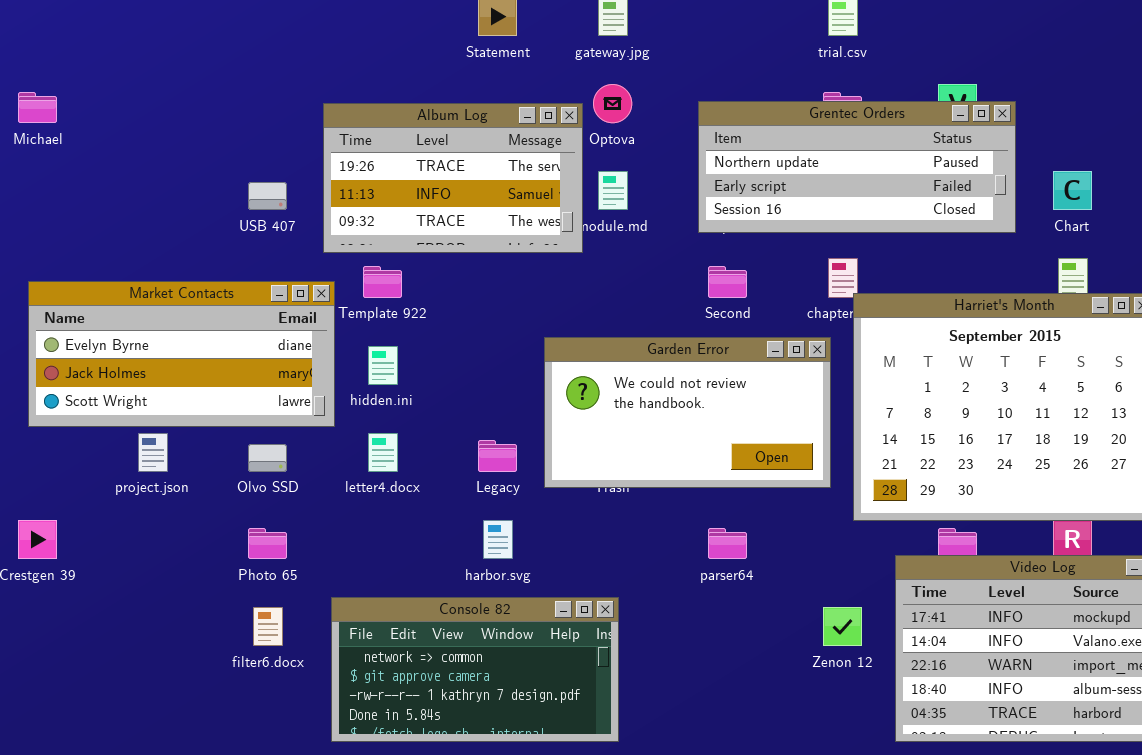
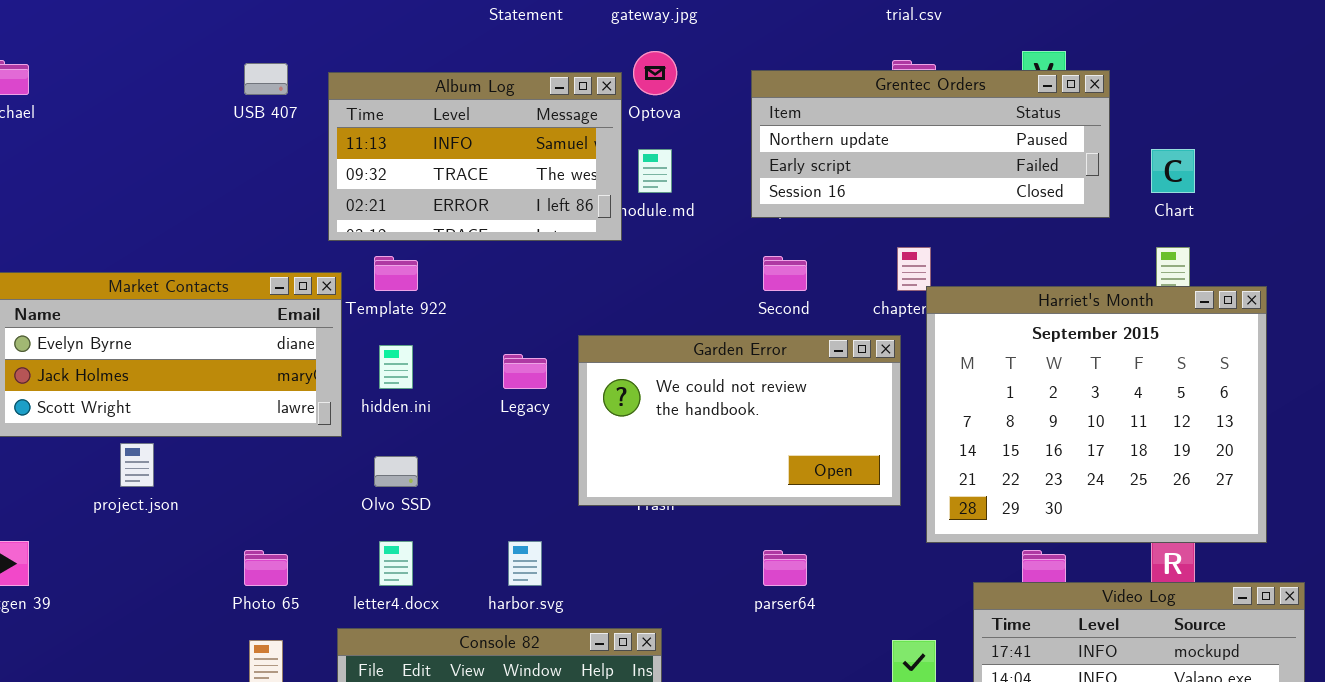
Album Log: [323,103,583,253] -> [328,72,622,241], scrolled down 1 row
USB 407: [248,182,287,210] -> [244,63,288,95], moved
letter4.docx: [368,433,398,472] -> [379,541,413,586], moved
Legacy: [478,440,517,472] -> [503,354,547,389], moved
Olvo SSD: [248,444,287,472] -> [374,456,418,487], moved

